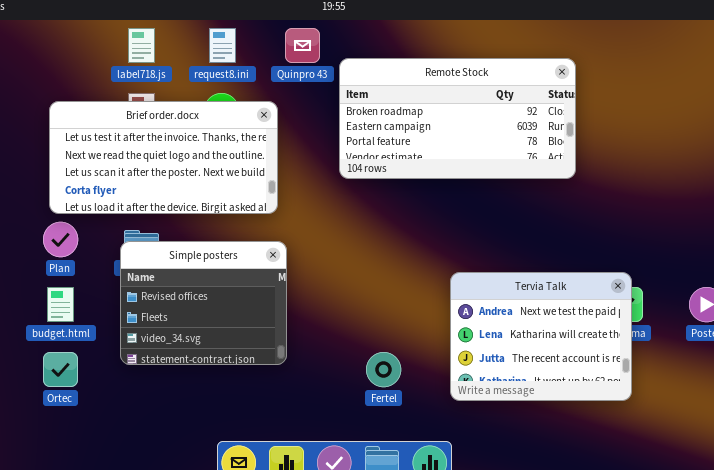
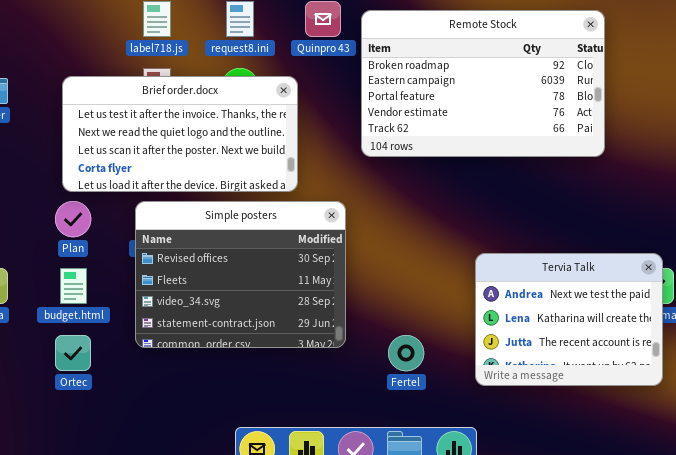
Remote Stock: [339,58,576,179] -> [361,10,605,157], resized
Simple posters: [120,241,287,365] -> [135,201,346,348], resized

